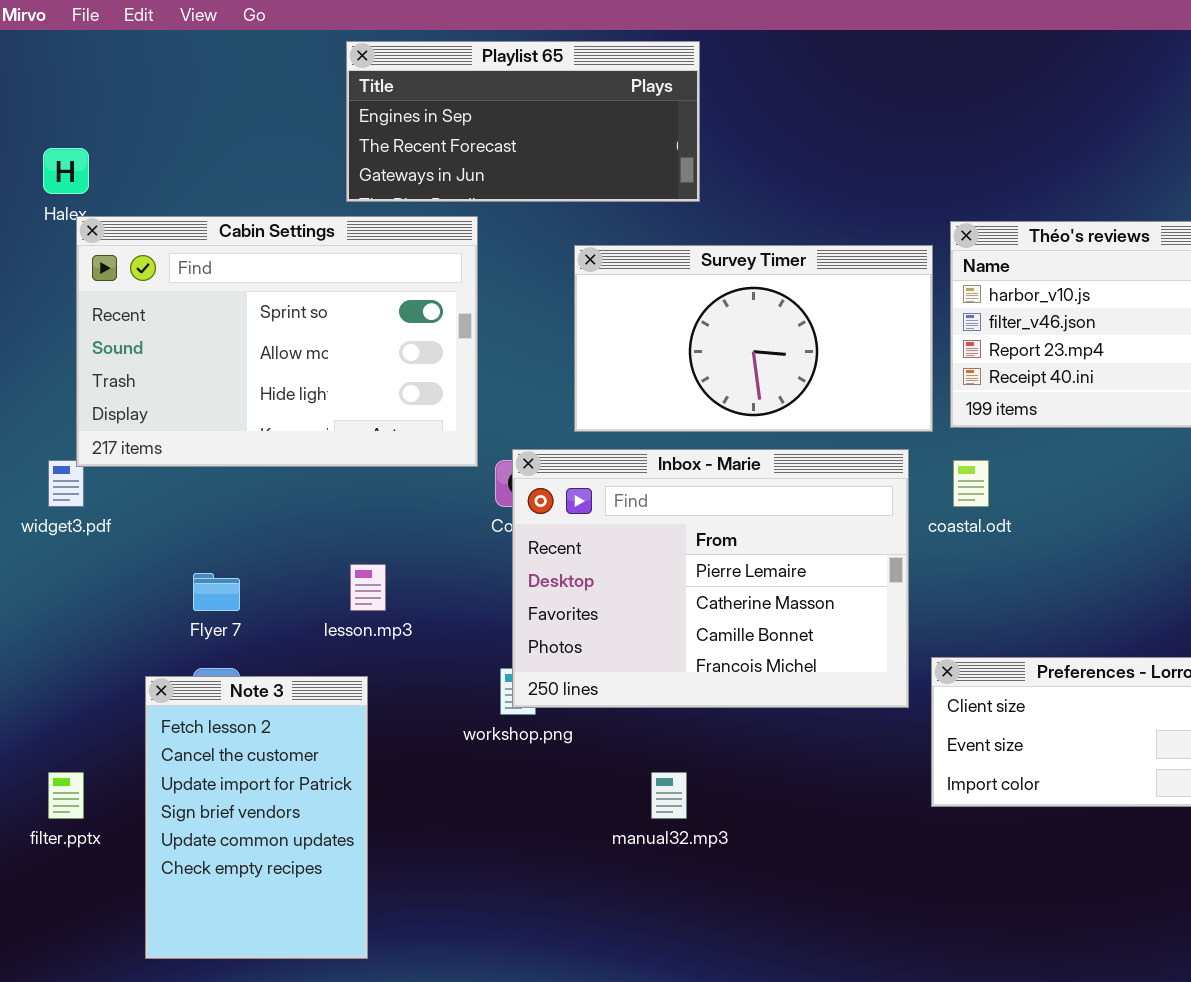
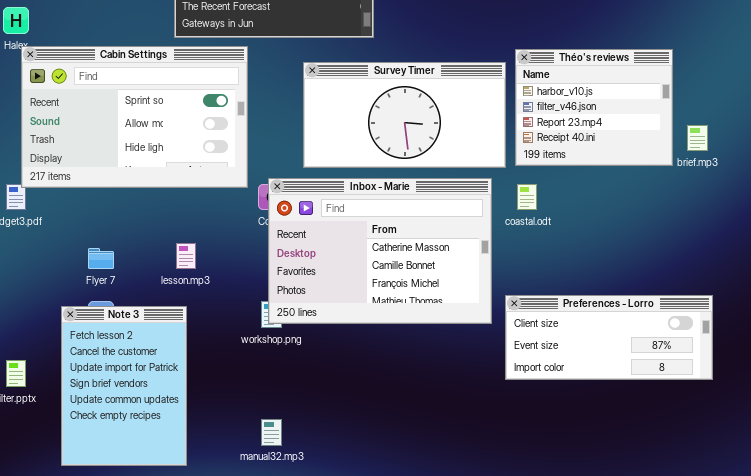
Inbox - Marie: [512,449,909,708] -> [268,178,492,324], scrolled down 1 row
manual32.mp3: [651,772,687,819] -> [261,419,282,446], moved

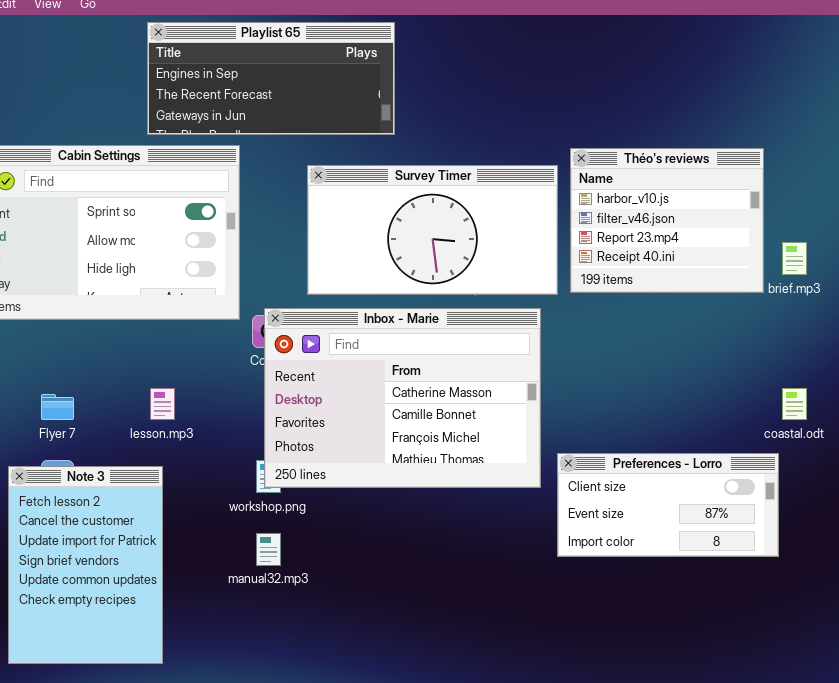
coastal.odt: [517,184,537,210] -> [782,388,807,420], moved
Preferences - Lorro: [505,295,713,380] -> [557,453,779,557], resized
manual32.mp3: [261,419,282,446] -> [256,533,281,566], moved

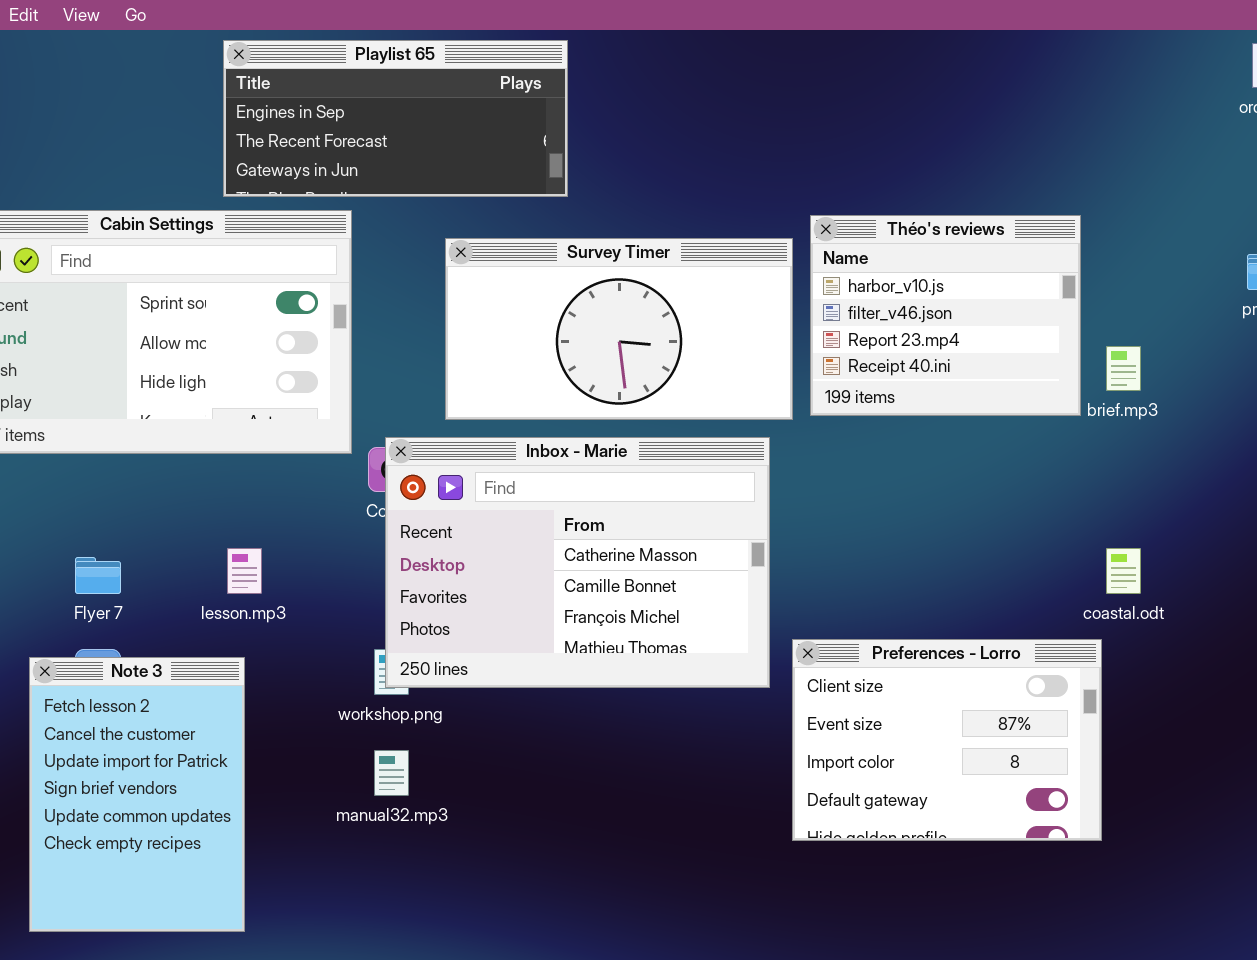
Preferences - Lorro: [557,453,779,557] -> [792,639,1102,841], resized

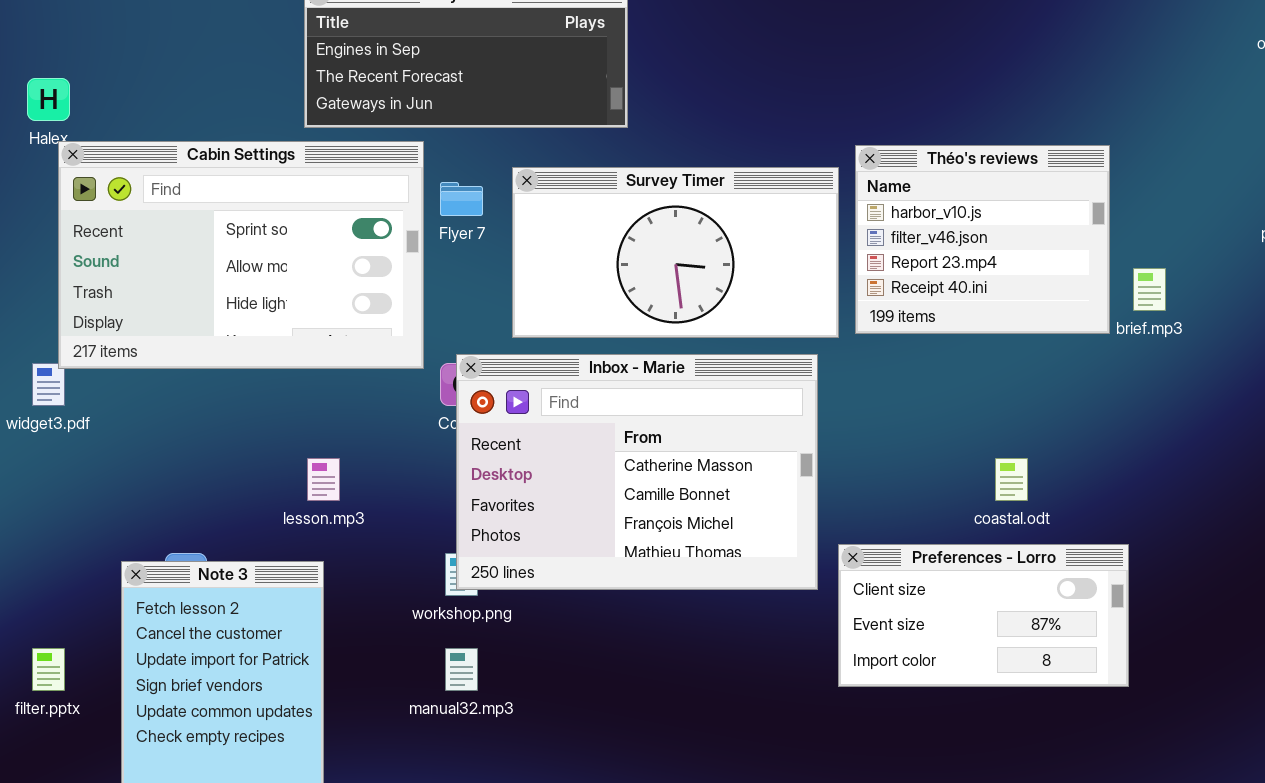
coastal.odt: [1106,548,1141,594] -> [995,458,1028,501], moved
Flyer 7: [75,557,121,594] -> [440,182,483,216], moved
Preferences - Lorro: [792,639,1102,841] -> [838,544,1129,687], resized

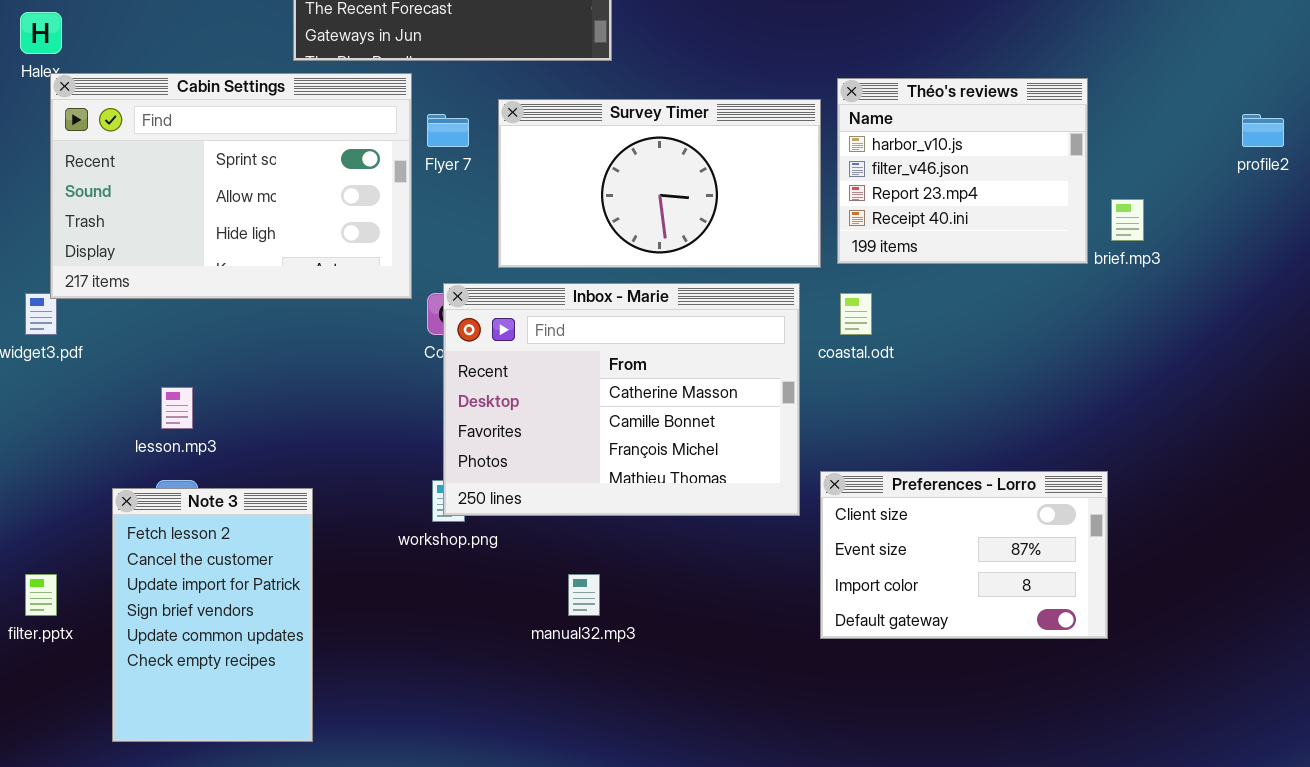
lesson.mp3: [307,458,340,501] -> [161,387,193,429], moved
coastal.odt: [995,458,1028,501] -> [840,293,872,335], moved
Preferences - Lorro: [838,544,1129,687] -> [820,471,1108,639], resized
manual32.mp3: [445,648,478,691] -> [568,574,600,616], moved

